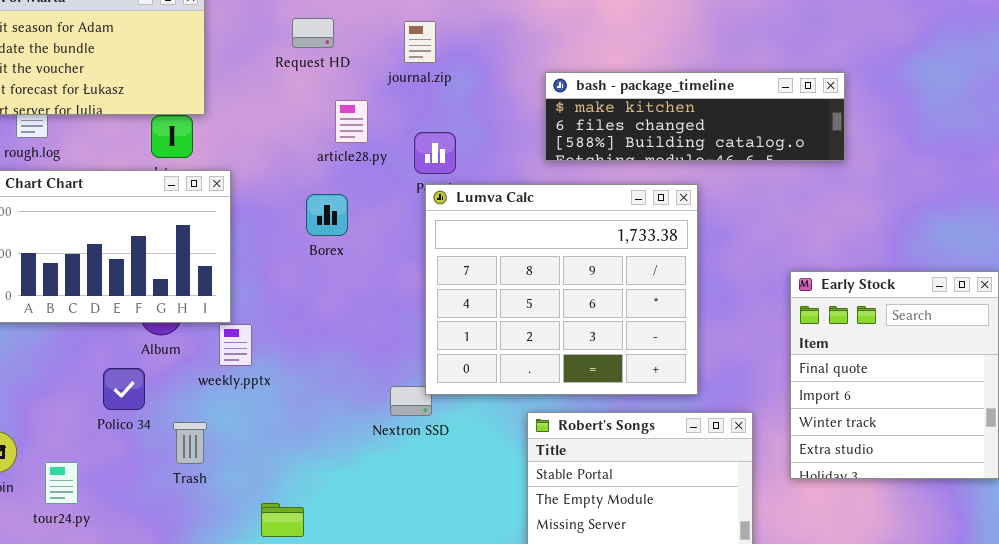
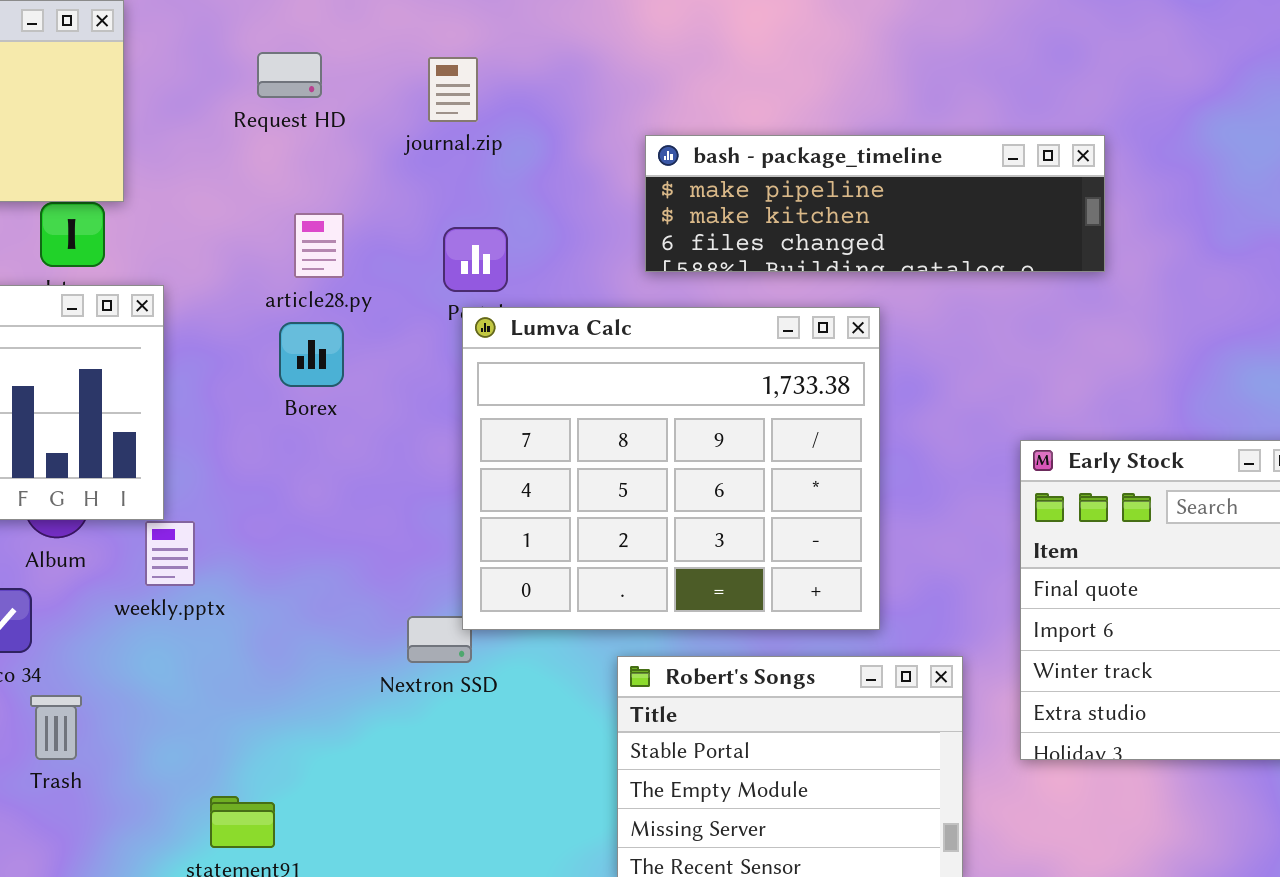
bash - package_timeline: [545,72,845,161] -> [645,135,1105,272], scrolled up 1 row
article28.py: [335,100,368,143] -> [294,213,344,278], moved
Trash: [173,422,207,464] -> [30,695,82,760], moved

